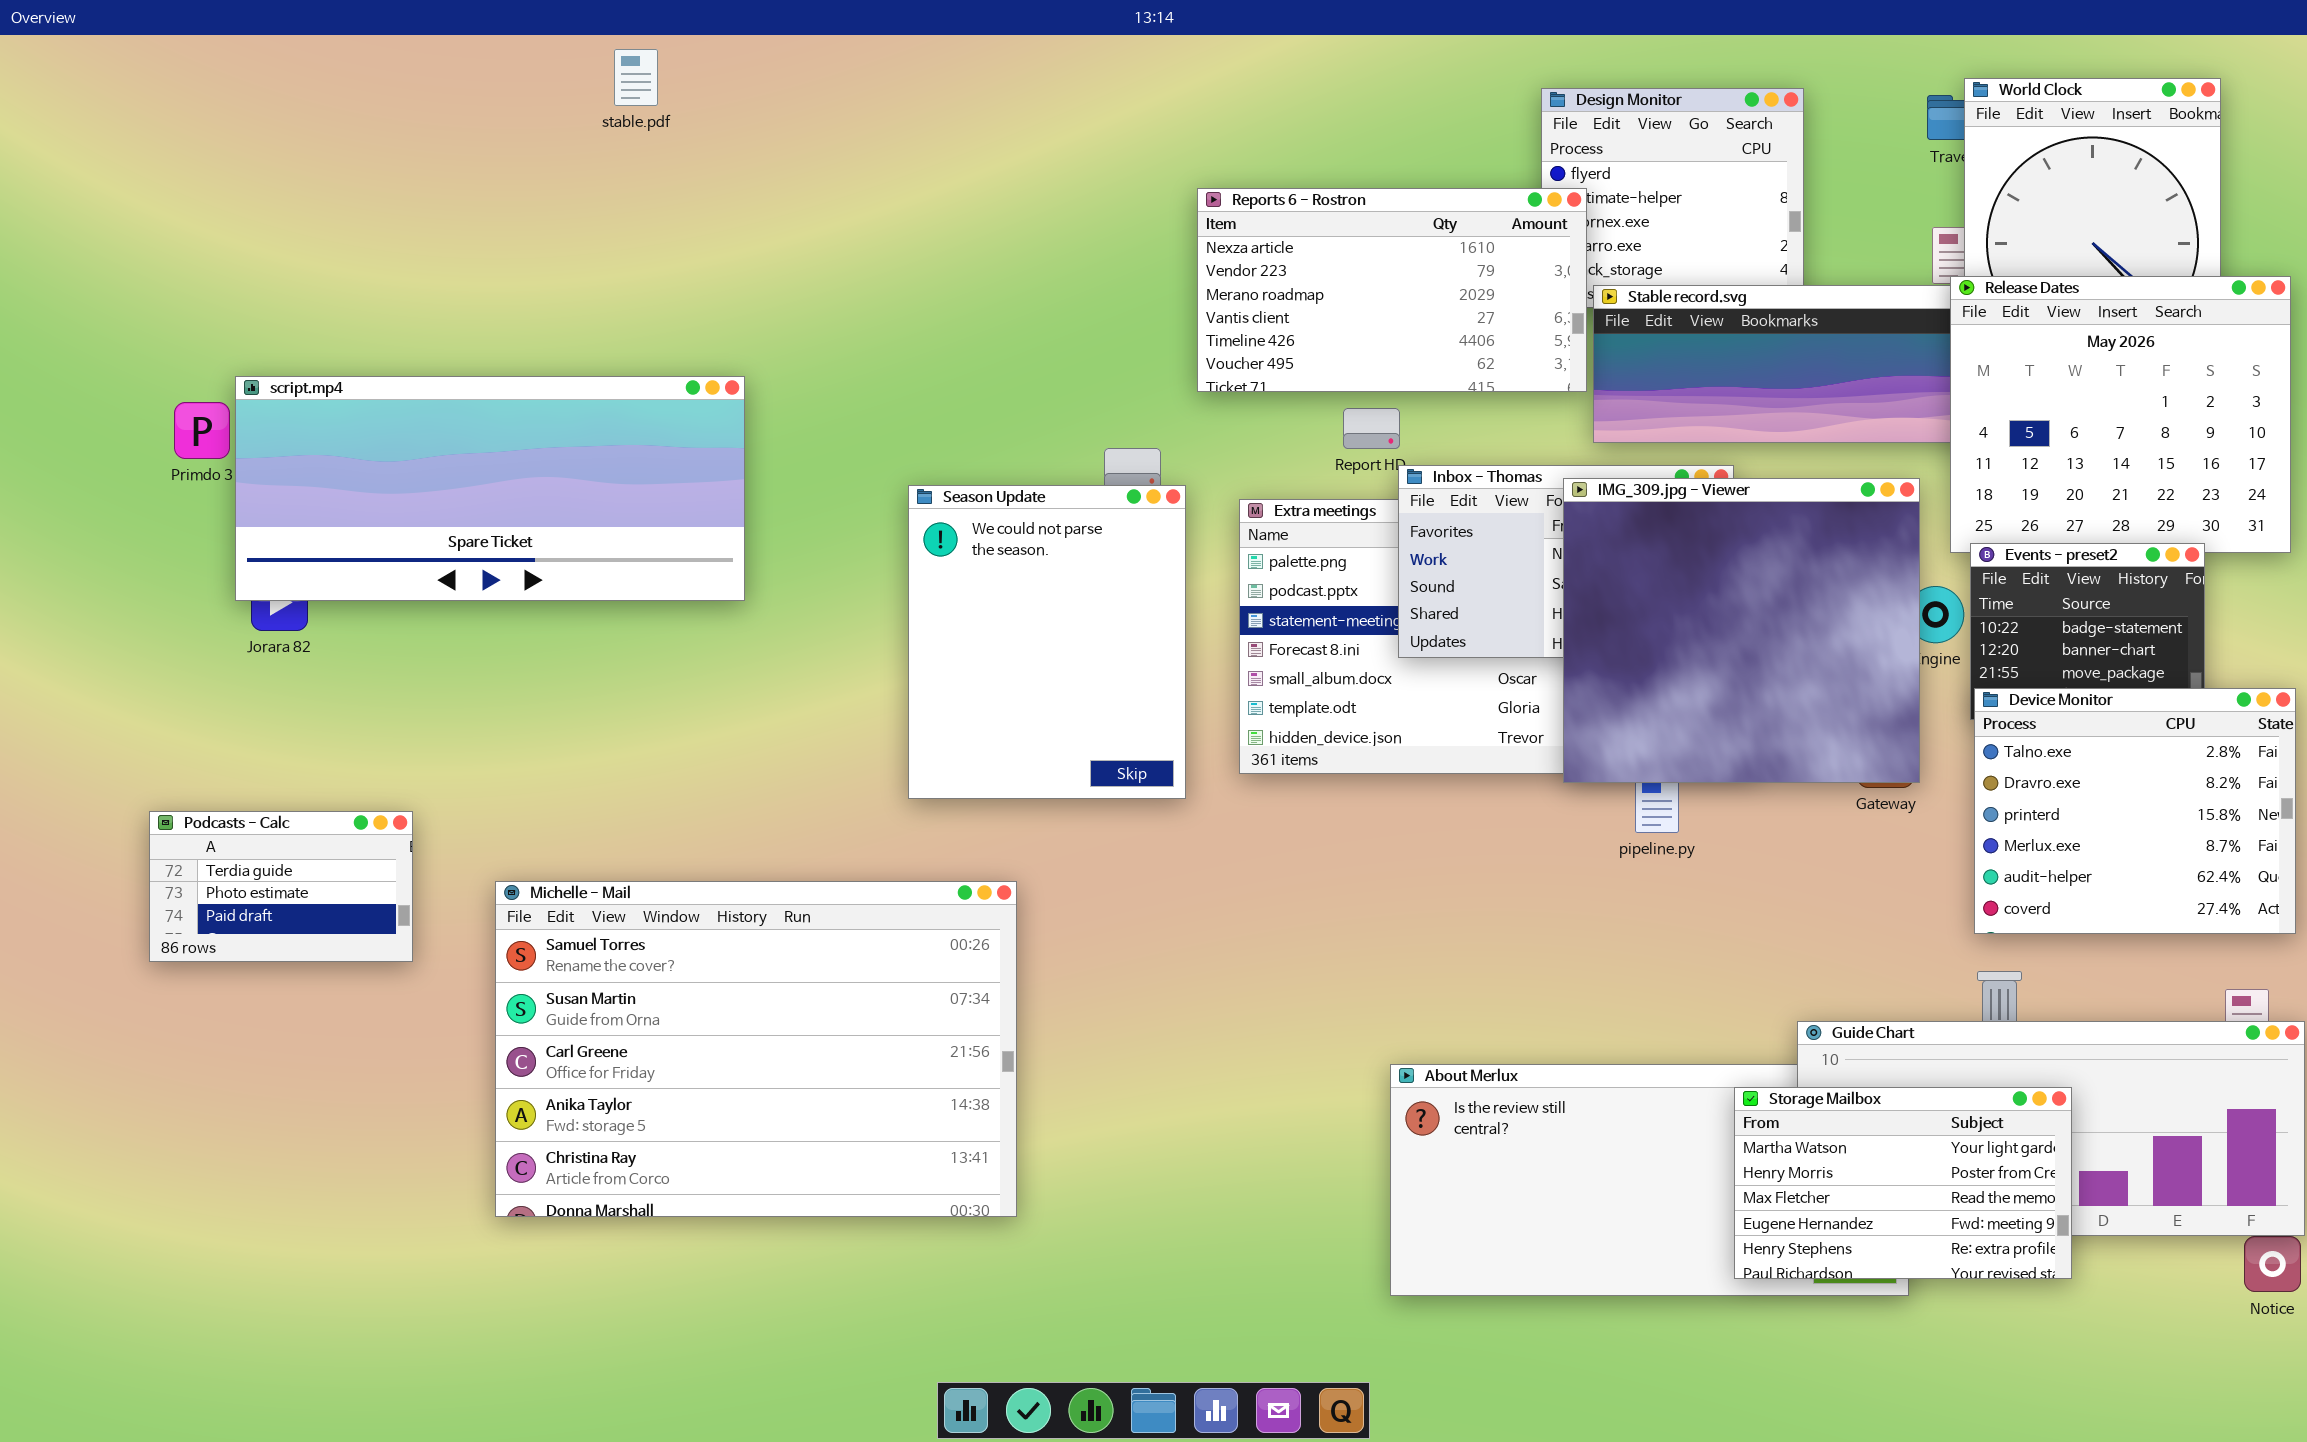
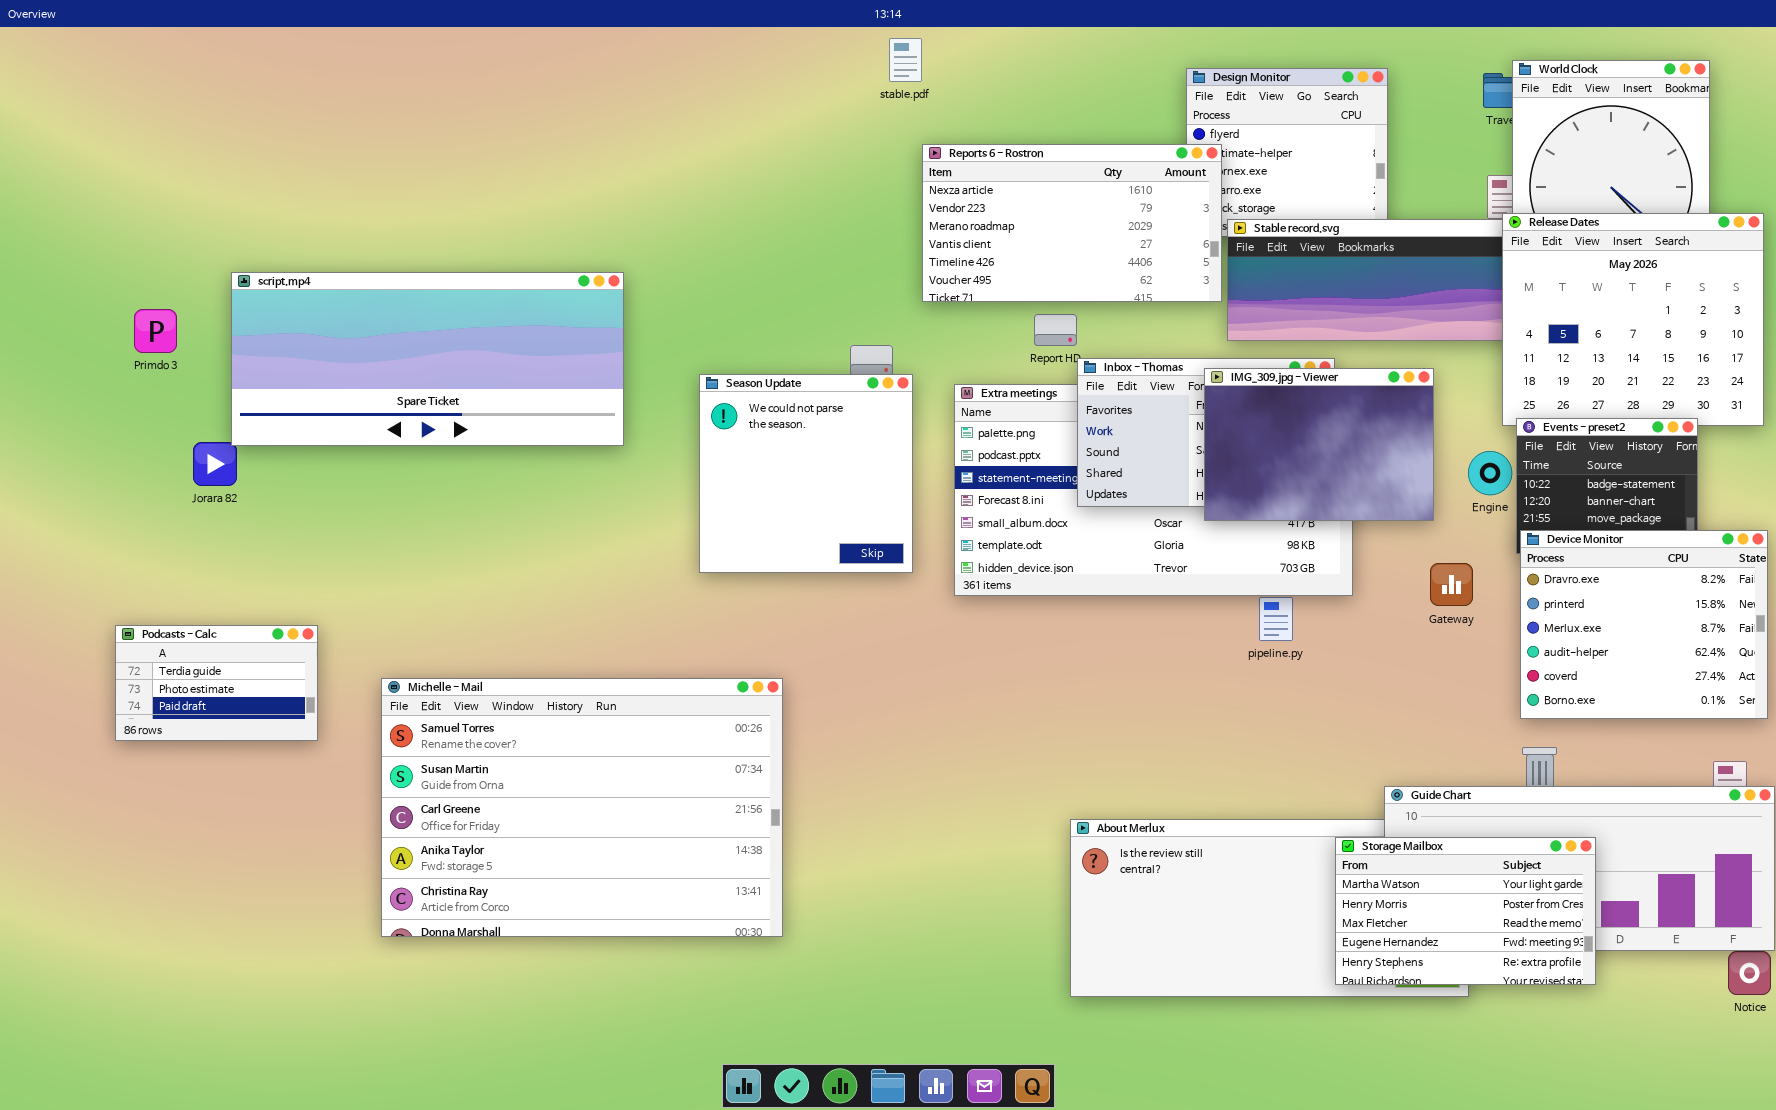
stable.pdf: [614,49,658,106] -> [889,38,922,82], moved
script.mp4: [235,376,745,601] -> [231,272,624,446], moved
IMG_309.jpg - Viewer: [1563,478,1920,783] -> [1204,368,1434,521], resized
Season Update: [908,485,1186,799] -> [699,374,913,573], resized
Device Monitor: [1974,688,2296,934] -> [1520,530,1768,719], scrolled down 1 row

